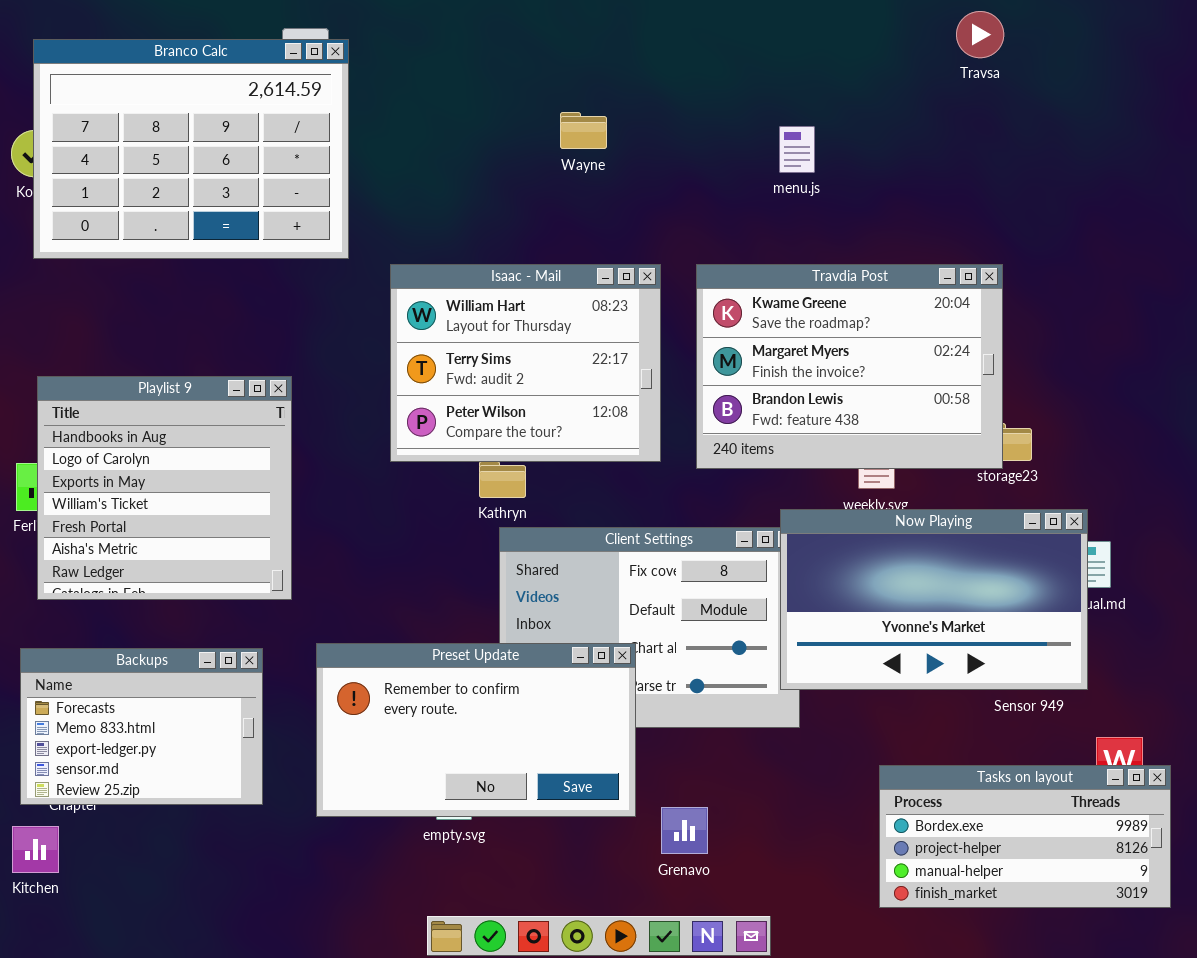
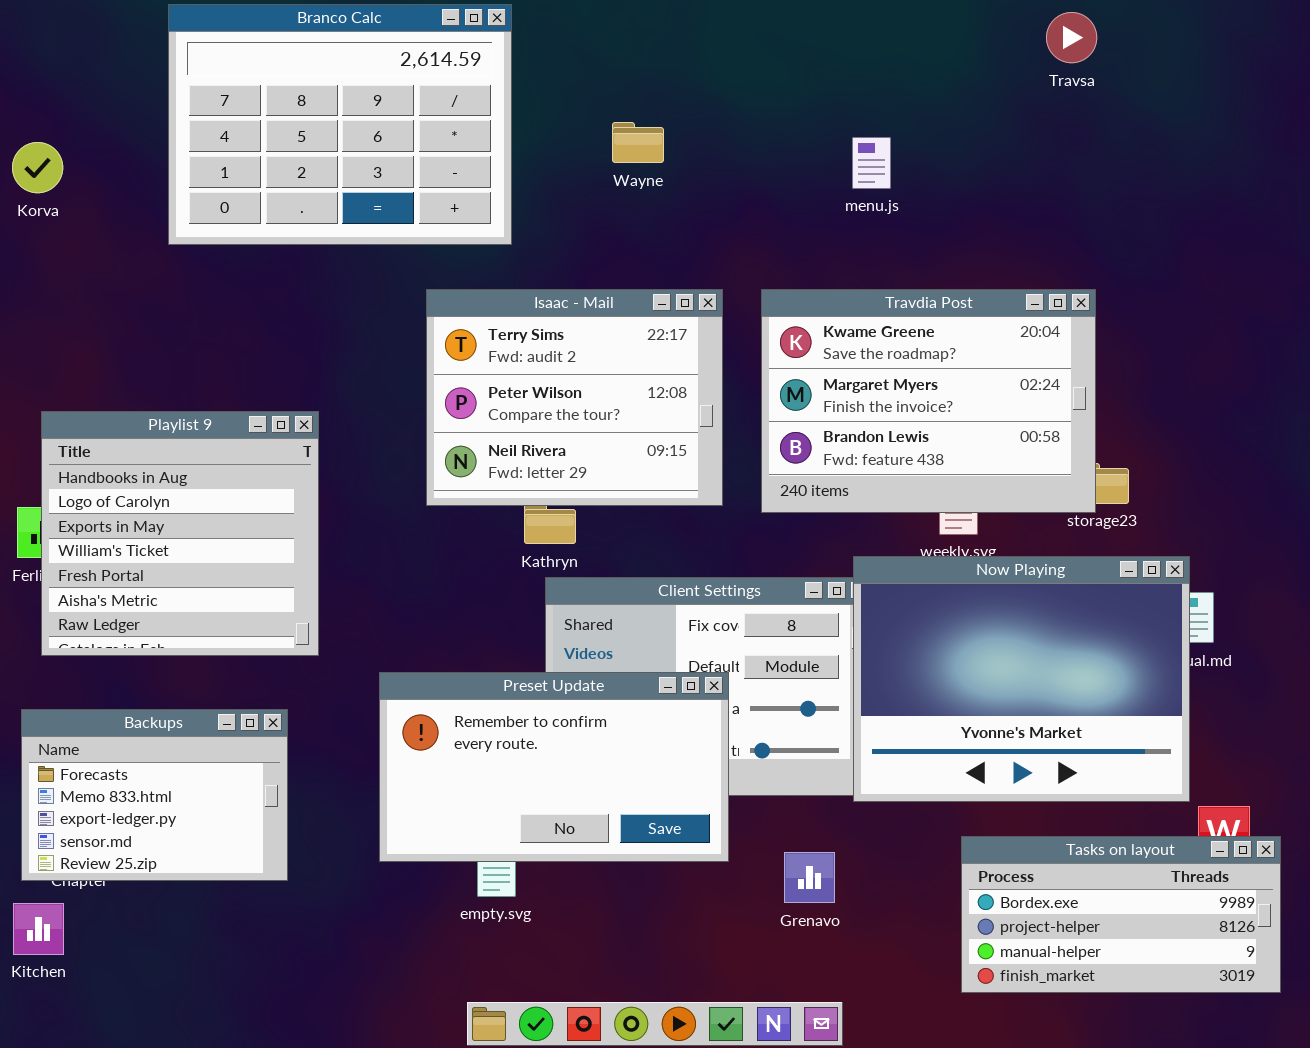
Branco Calc: [33,39,349,259] -> [168,4,512,245], moved
Isaac - Mail: [390,264,661,462] -> [426,289,723,506], scrolled down 1 row
Now Playing: [780,509,1088,690] -> [853,556,1190,802], resized
Preset Update: [316,643,636,817] -> [379,672,729,862], moved
Grenavo: [661,807,708,854] -> [784,852,835,903], moved

